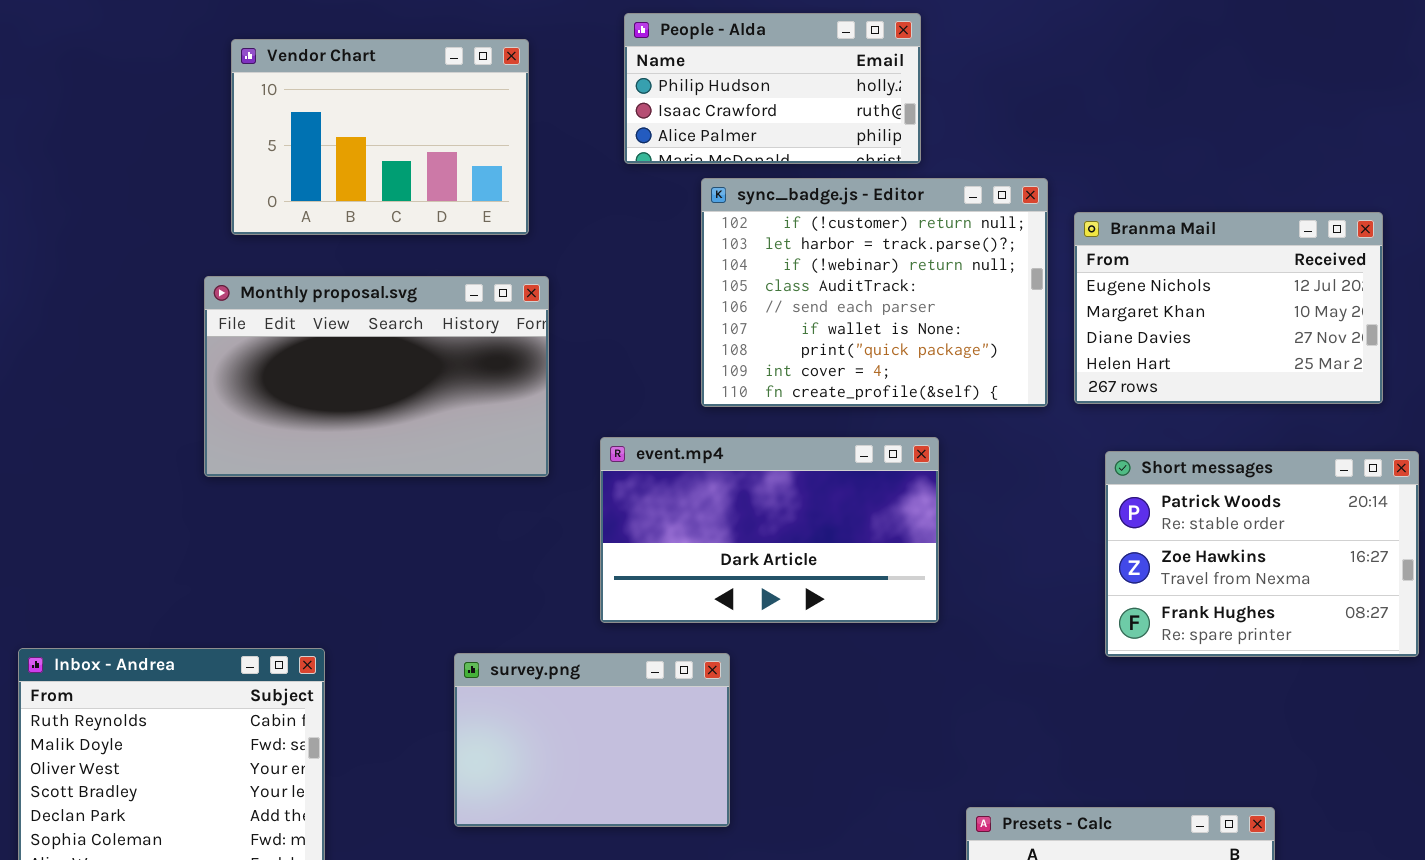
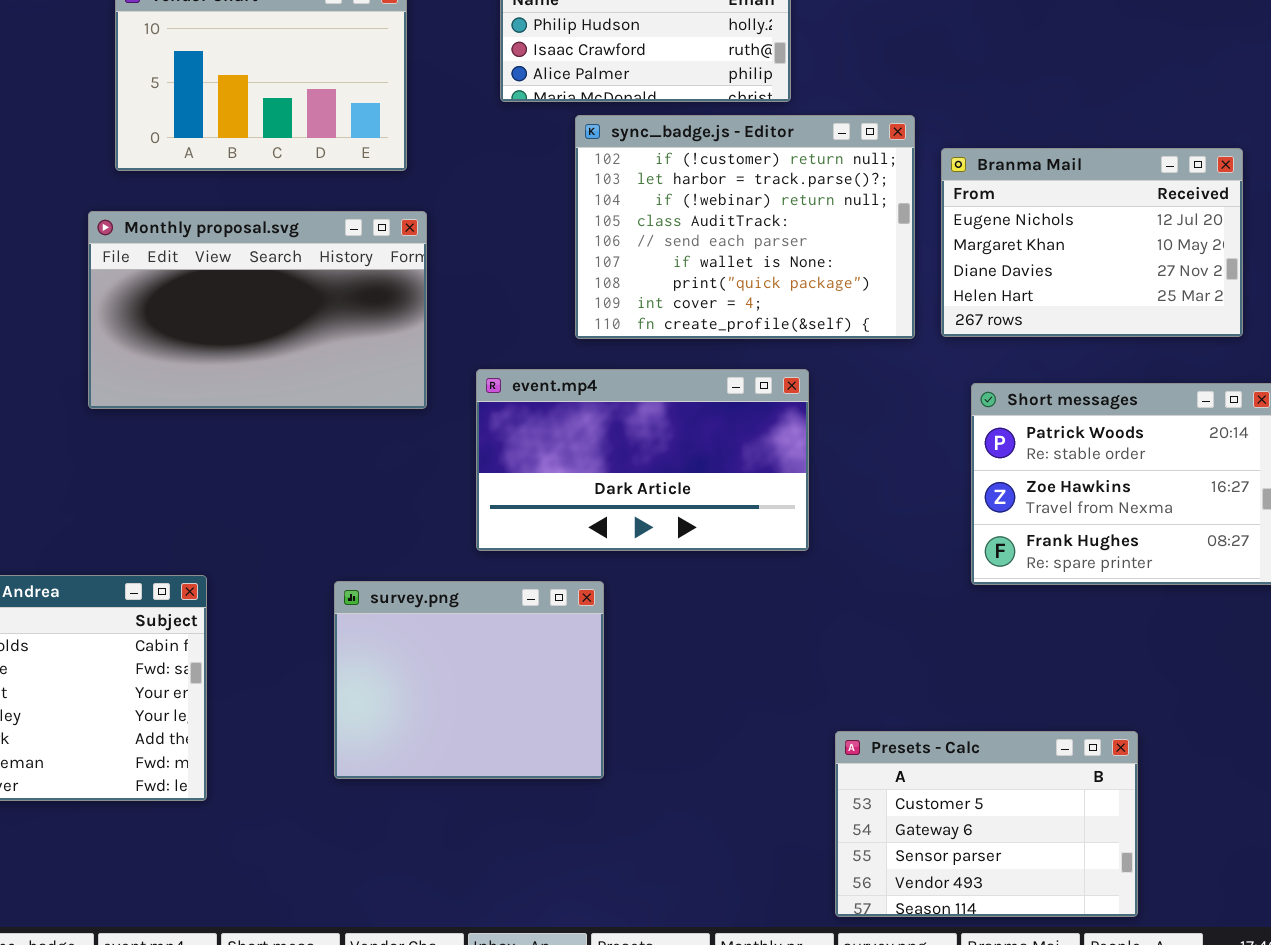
survey.png: [454,653,730,827] -> [334,581,604,779], resized

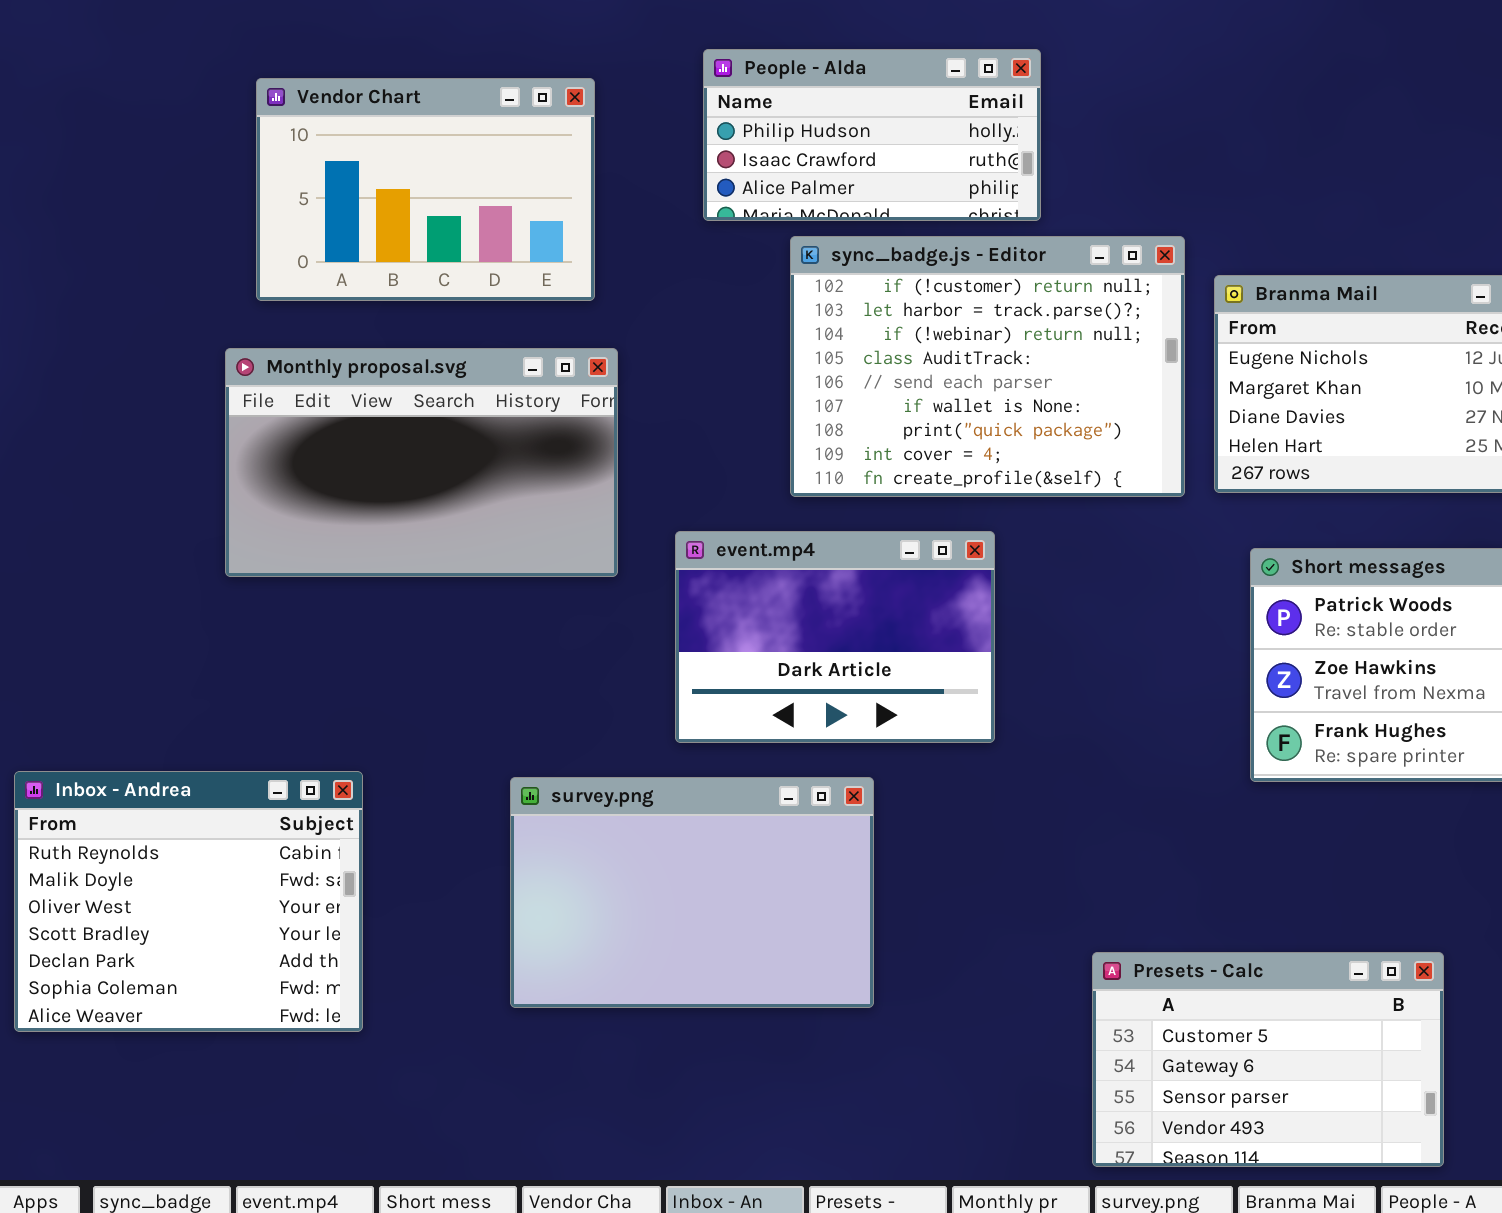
event.mp4: [476,369,809,551] -> [675,531,995,743], resized
survey.png: [334,581,604,779] -> [510,777,874,1008], resized

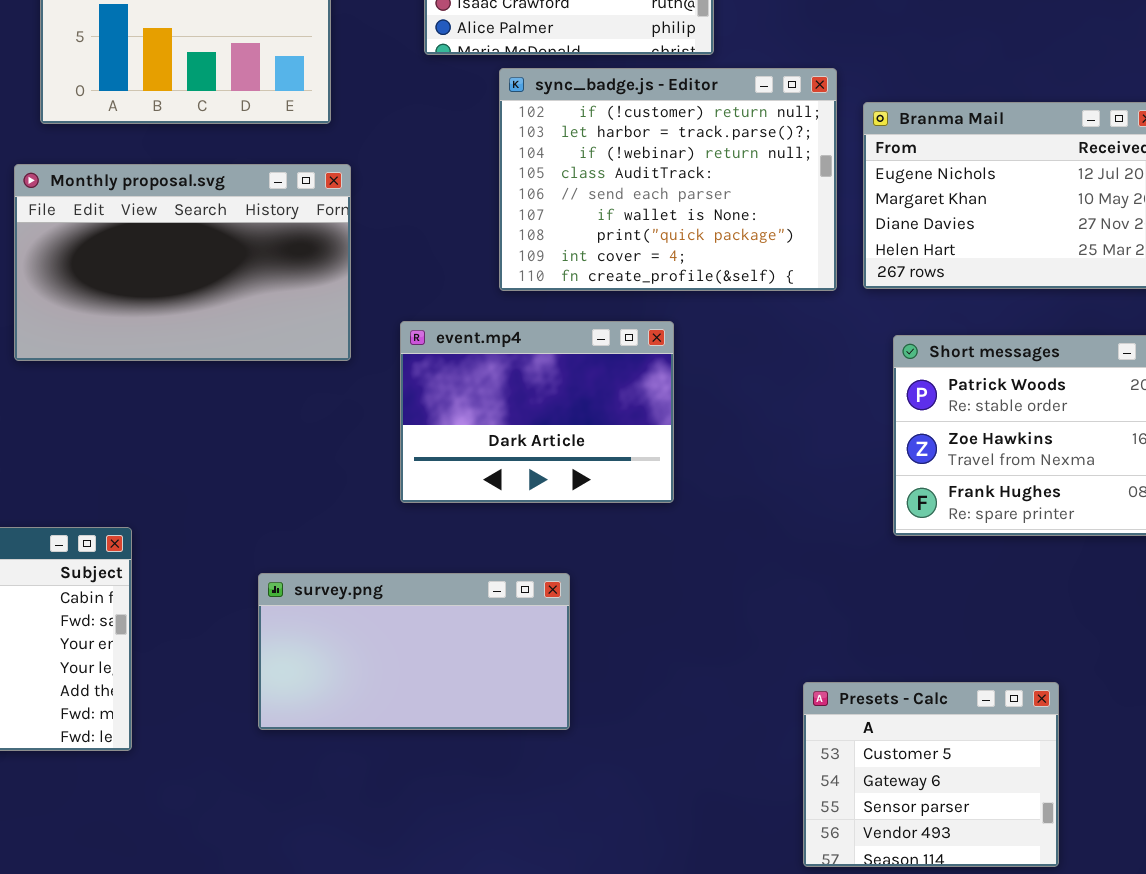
survey.png: [510,777,874,1008] -> [258,573,570,730], resized
Presets - Calc: [1092,952,1444,1167] -> [803,682,1059,867], resized

